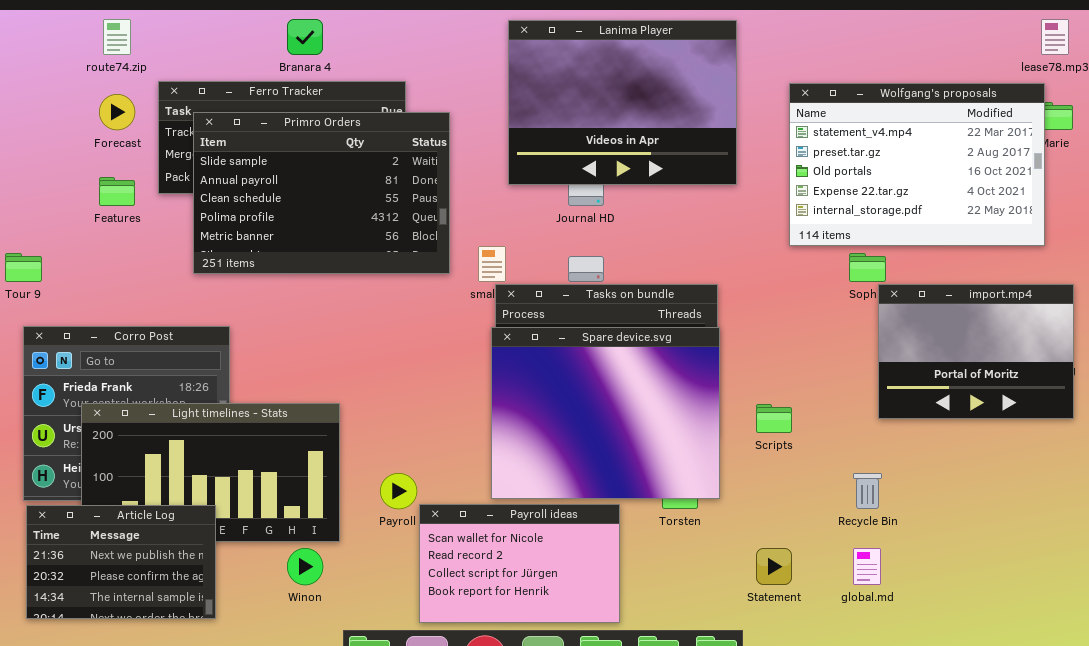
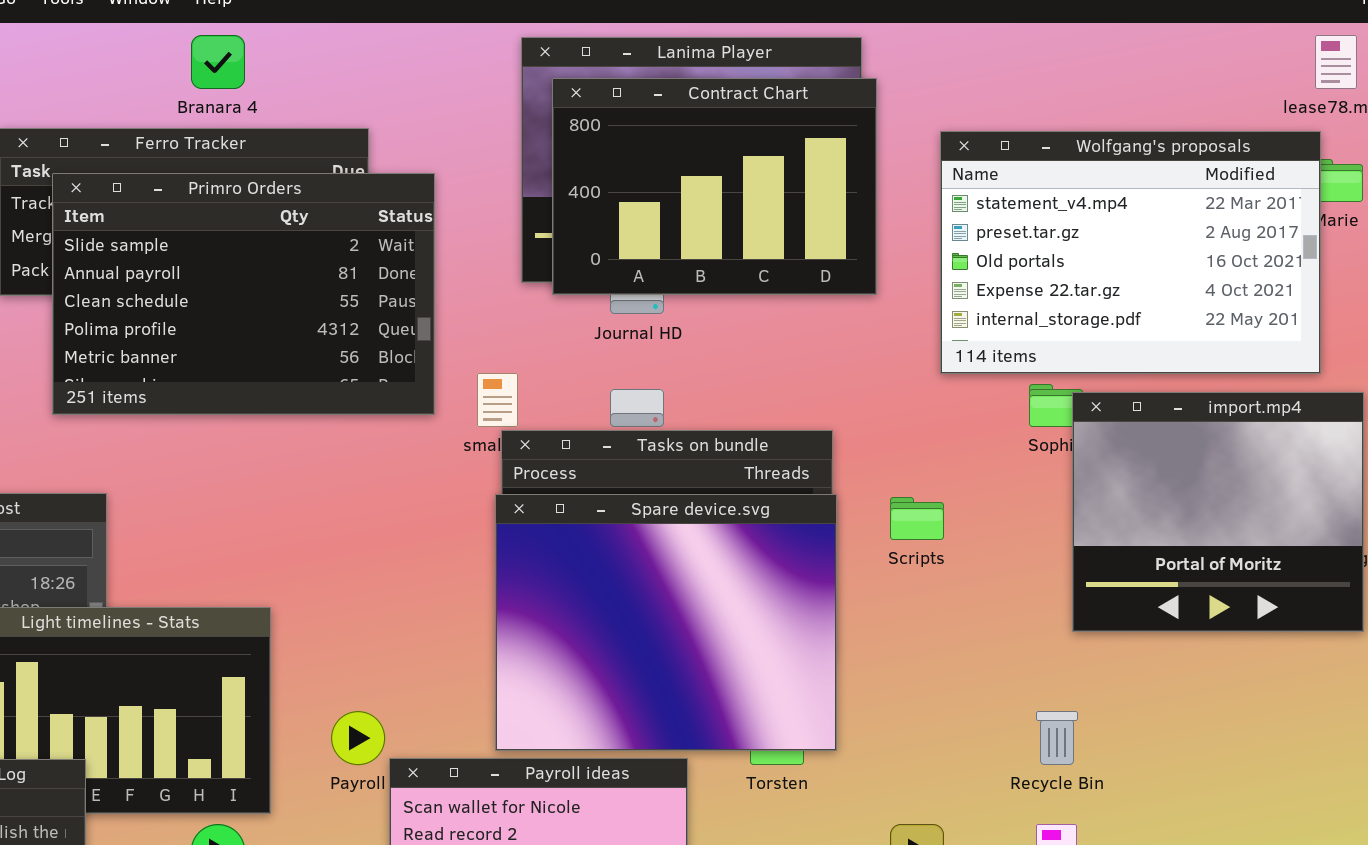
Contract Chart: none -> [552,78,877,295], opened
import.mp4: [878,284,1074,419] -> [1072,392,1364,632], resized
Scripts: [756,404,792,433] -> [890,497,944,540], moved

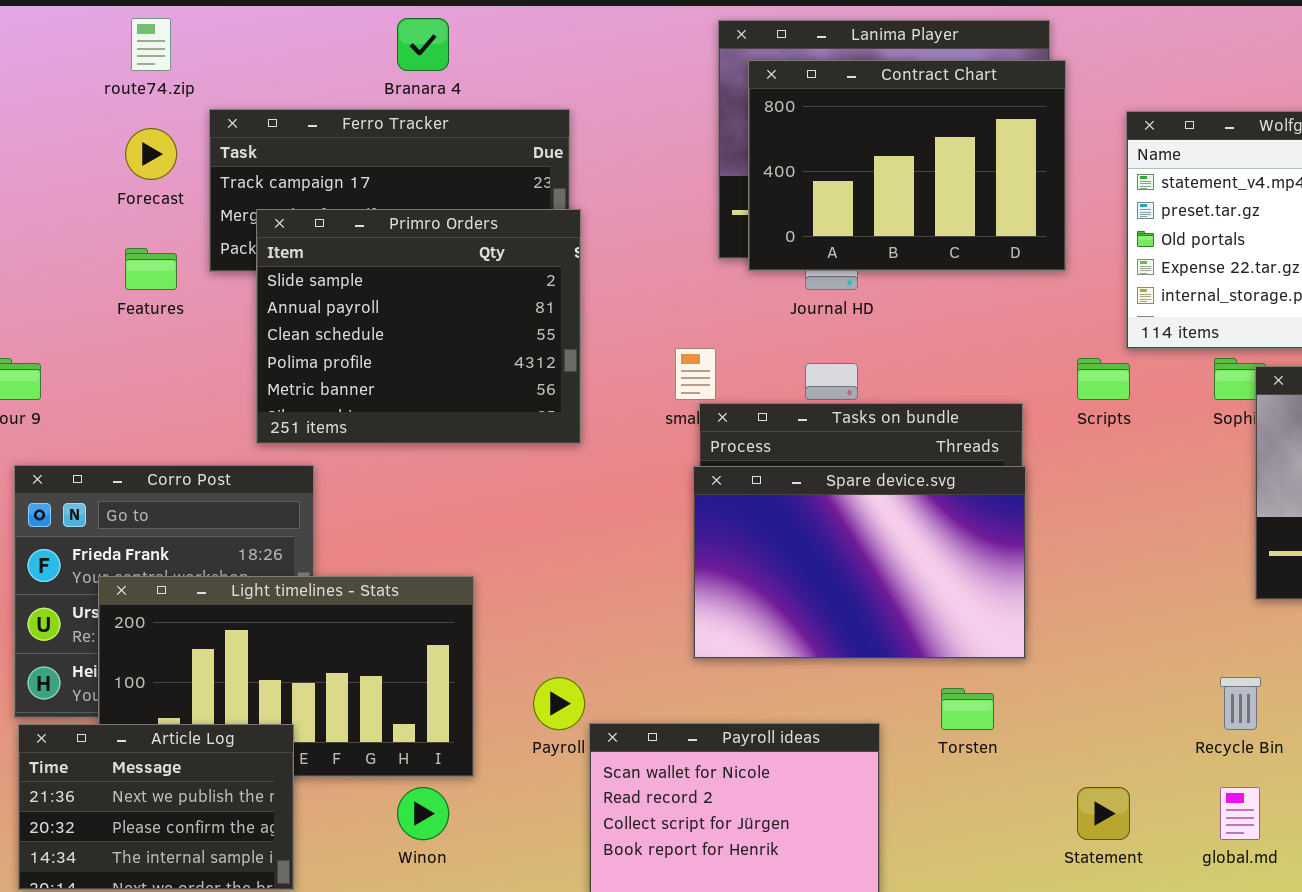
Primro Orders: [52,173,435,415] -> [256,209,581,444], moved, resized
Spare device.svg: [495,494,837,751] -> [693,466,1026,659], resized
Scripts: [890,497,944,540] -> [1077,358,1130,400], moved

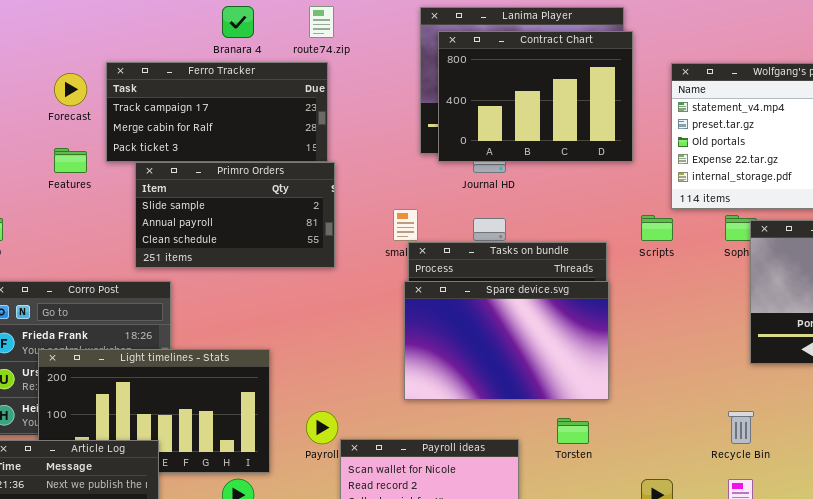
route74.zip: [131,18,171,71] -> [309,6,334,38], moved
Primro Orders: [256,209,581,444] -> [135,162,335,268], resized

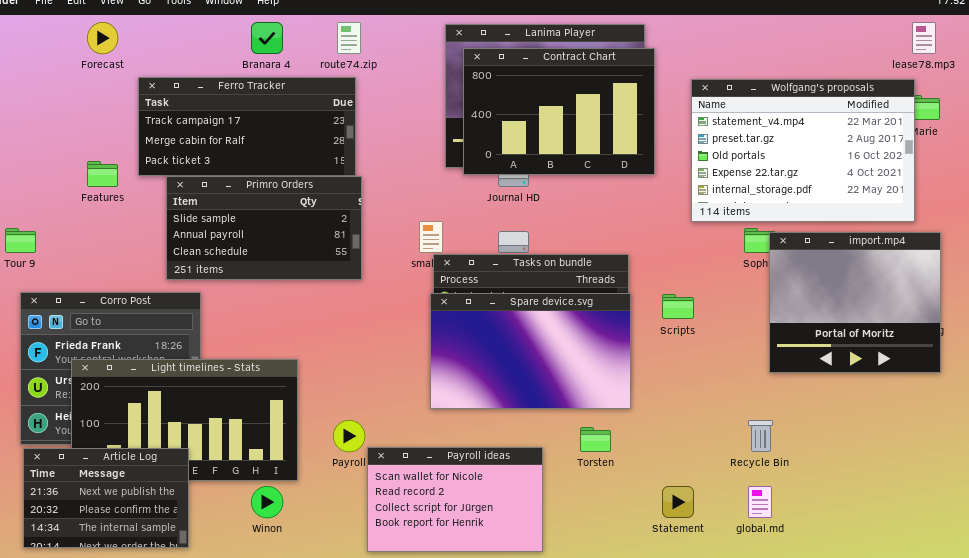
Forecast: [54,73,87,106] -> [87,22,118,54], moved
Scripts: [641,215,673,241] -> [662,294,694,319], moved

